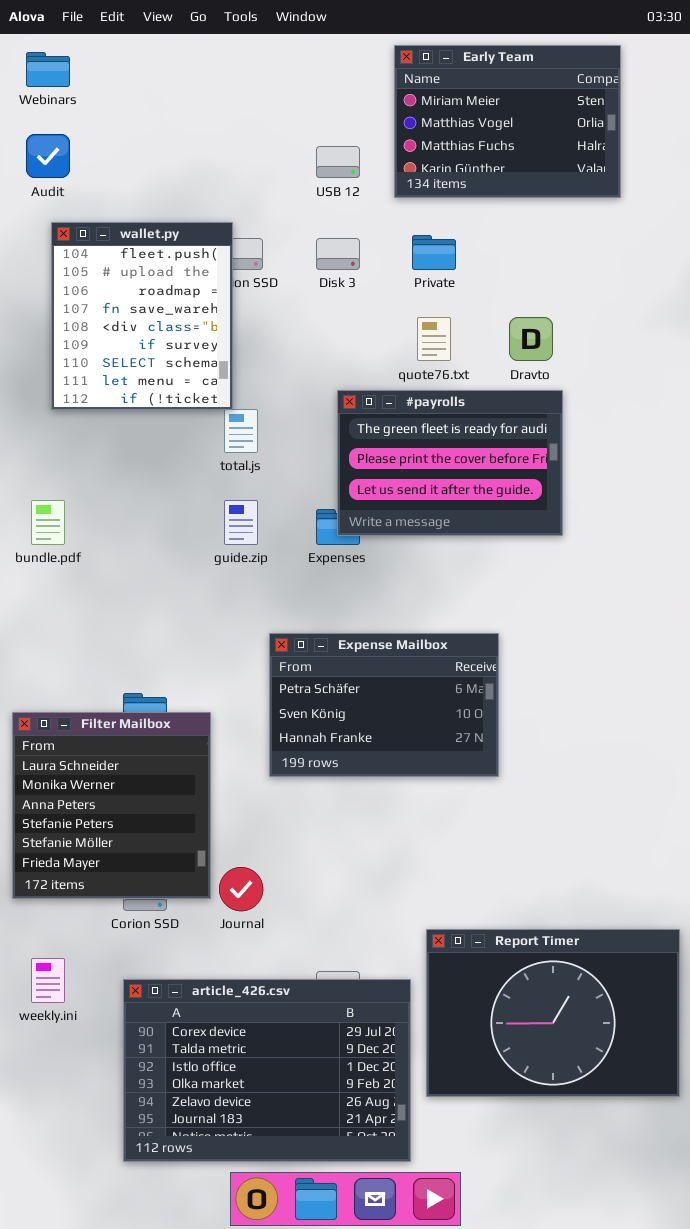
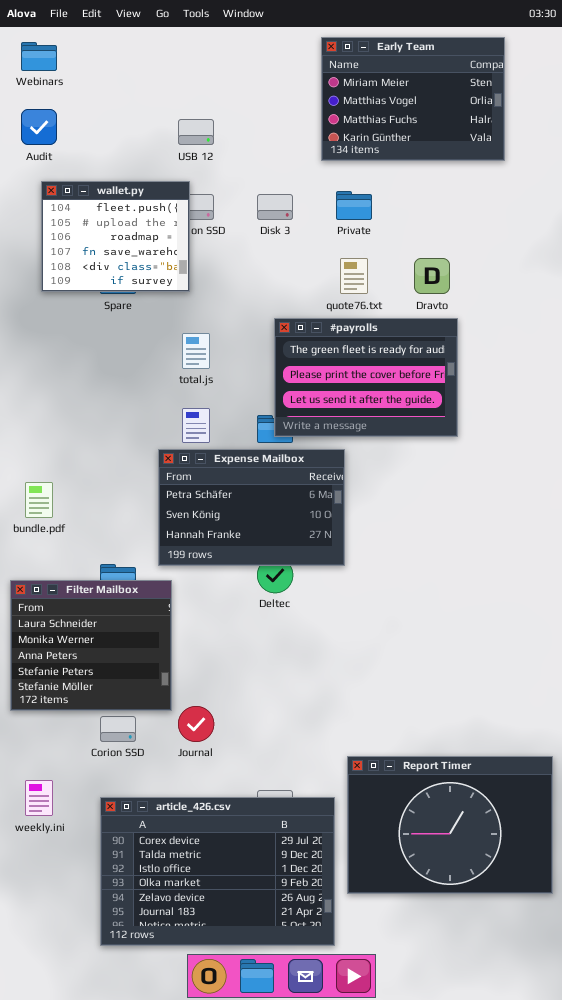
USB 12: [316,146,360,178] -> [178,119,214,145], moved
wallet.py: [51,222,233,410] -> [41,181,190,292], resized
bundle.pdf: [31,500,65,545] -> [25,482,53,518], moved
Expense Mailbox: [269,633,499,777] -> [158,449,345,566], moved
Filter Mailbox: [12,712,211,899] -> [10,580,172,711], resized

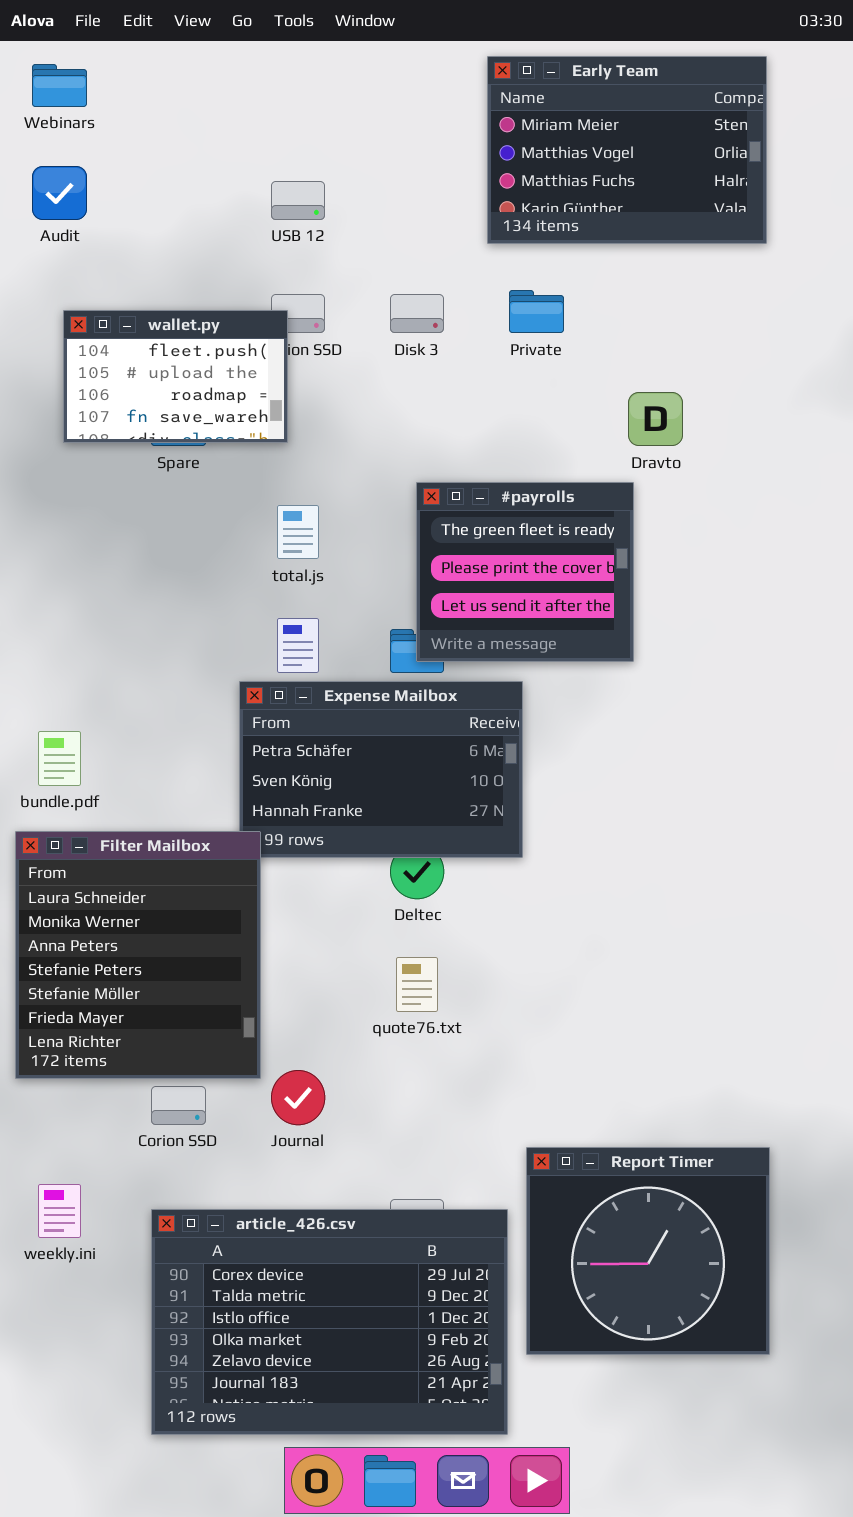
wallet.py: [41,181,190,292] -> [63,310,288,443], resized
quote76.txt: [340,258,368,294] -> [396,957,438,1012], moved
#payrolls: [274,318,458,437] -> [416,482,634,662], resized
Filter Mailbox: [10,580,172,711] -> [15,831,261,1079], resized
Report Timer: [347,756,553,894] -> [526,1147,770,1355], resized

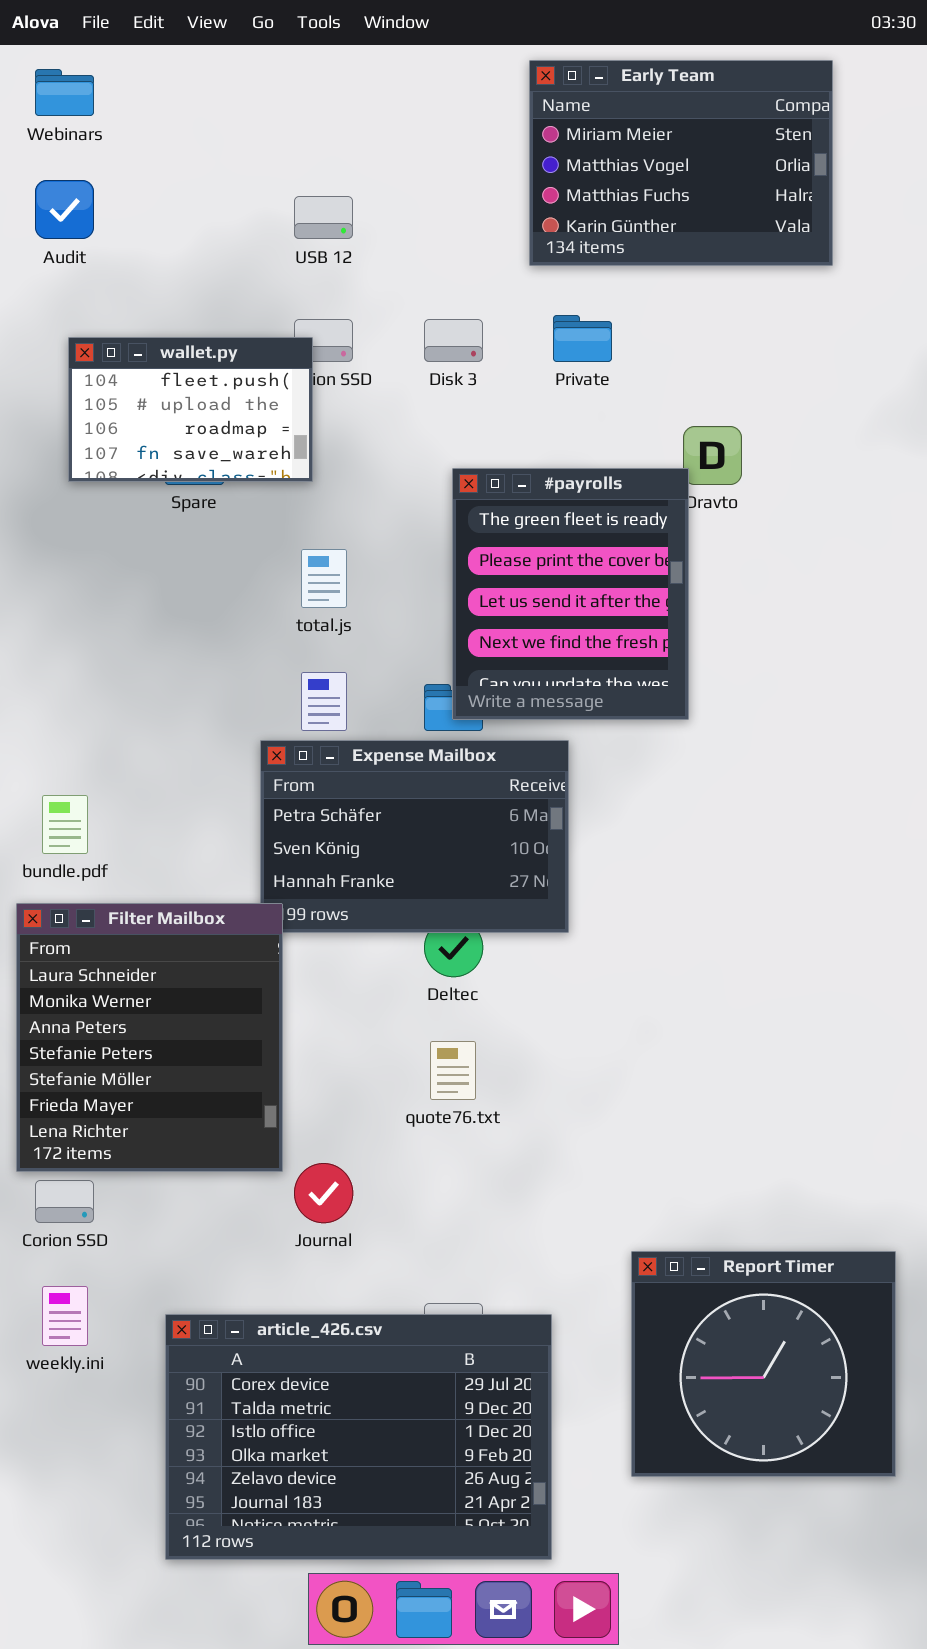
#payrolls: [416,482,634,662] -> [452,468,689,720], resized
Corion SSD: [151,1086,206,1125] -> [35,1180,94,1223], moved
Report Timer: [526,1147,770,1355] -> [631,1251,896,1477], moved

